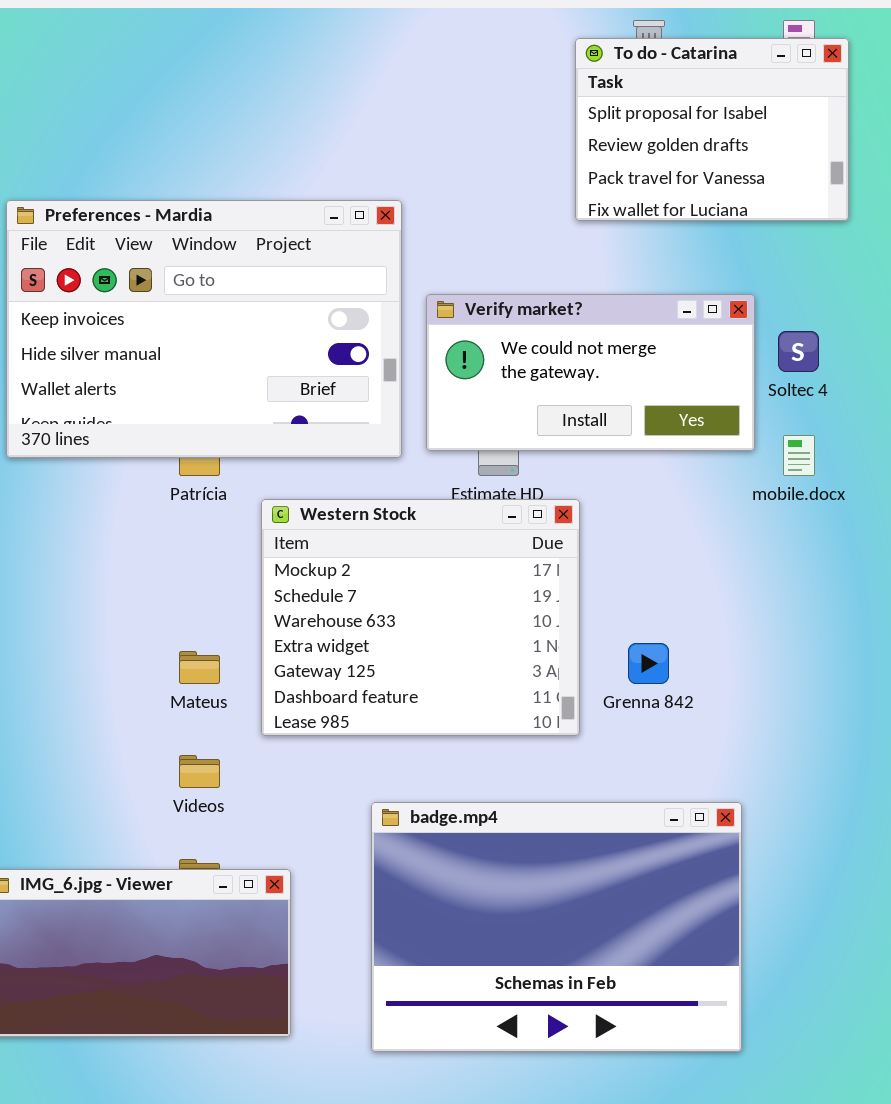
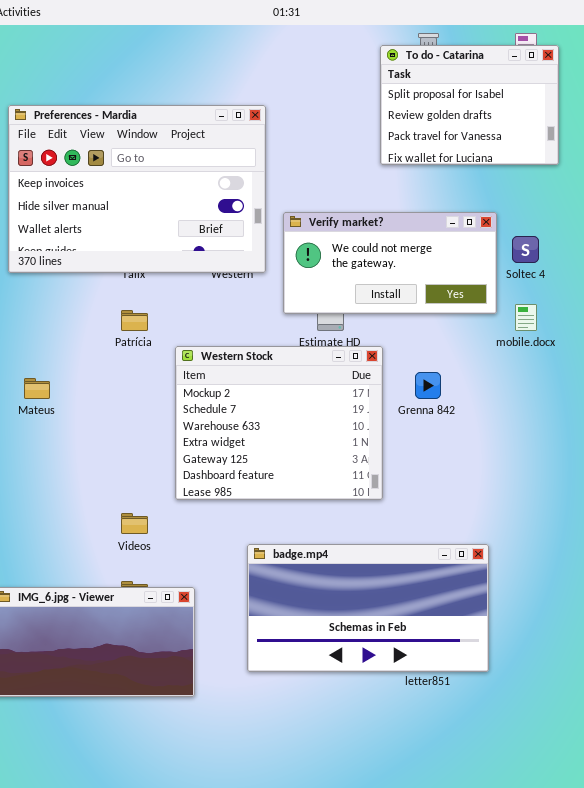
Preferences - Mardia: [6,200,402,458] -> [8,105,266,273], moved
Grenna 842: [628,643,669,684] -> [415,372,441,399], moved
Mateus: [179,651,220,684] -> [24,378,50,399], moved
badge.mp4: [371,802,742,1052] -> [247,544,489,672], resized

